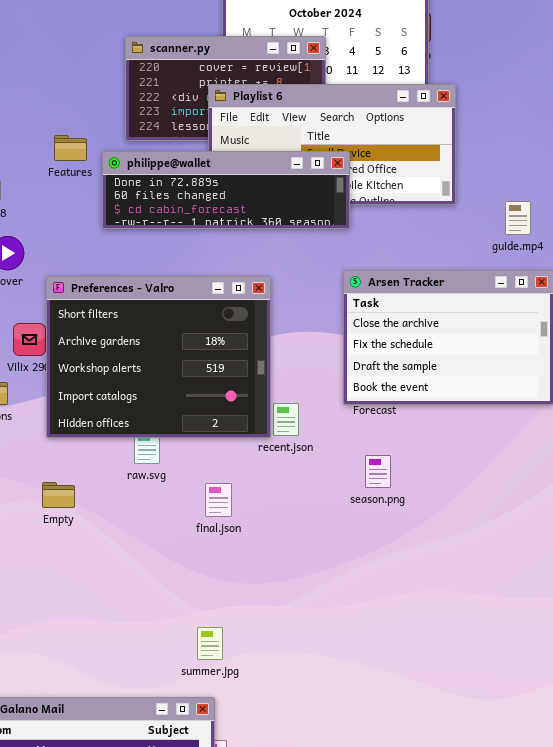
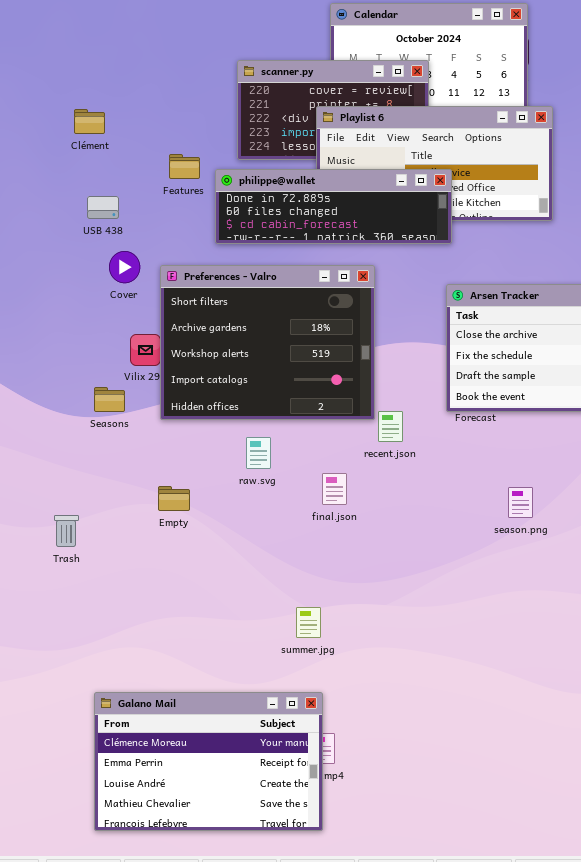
Preferences - Valro: [46,276,271,438] -> [160,265,375,420], moved
season.png: [365,455,391,488] -> [508,487,533,518], moved
final.json: [205,483,232,517] -> [322,473,347,505], moved
summer.jpg: [197,627,223,660] -> [296,607,321,638], moved

